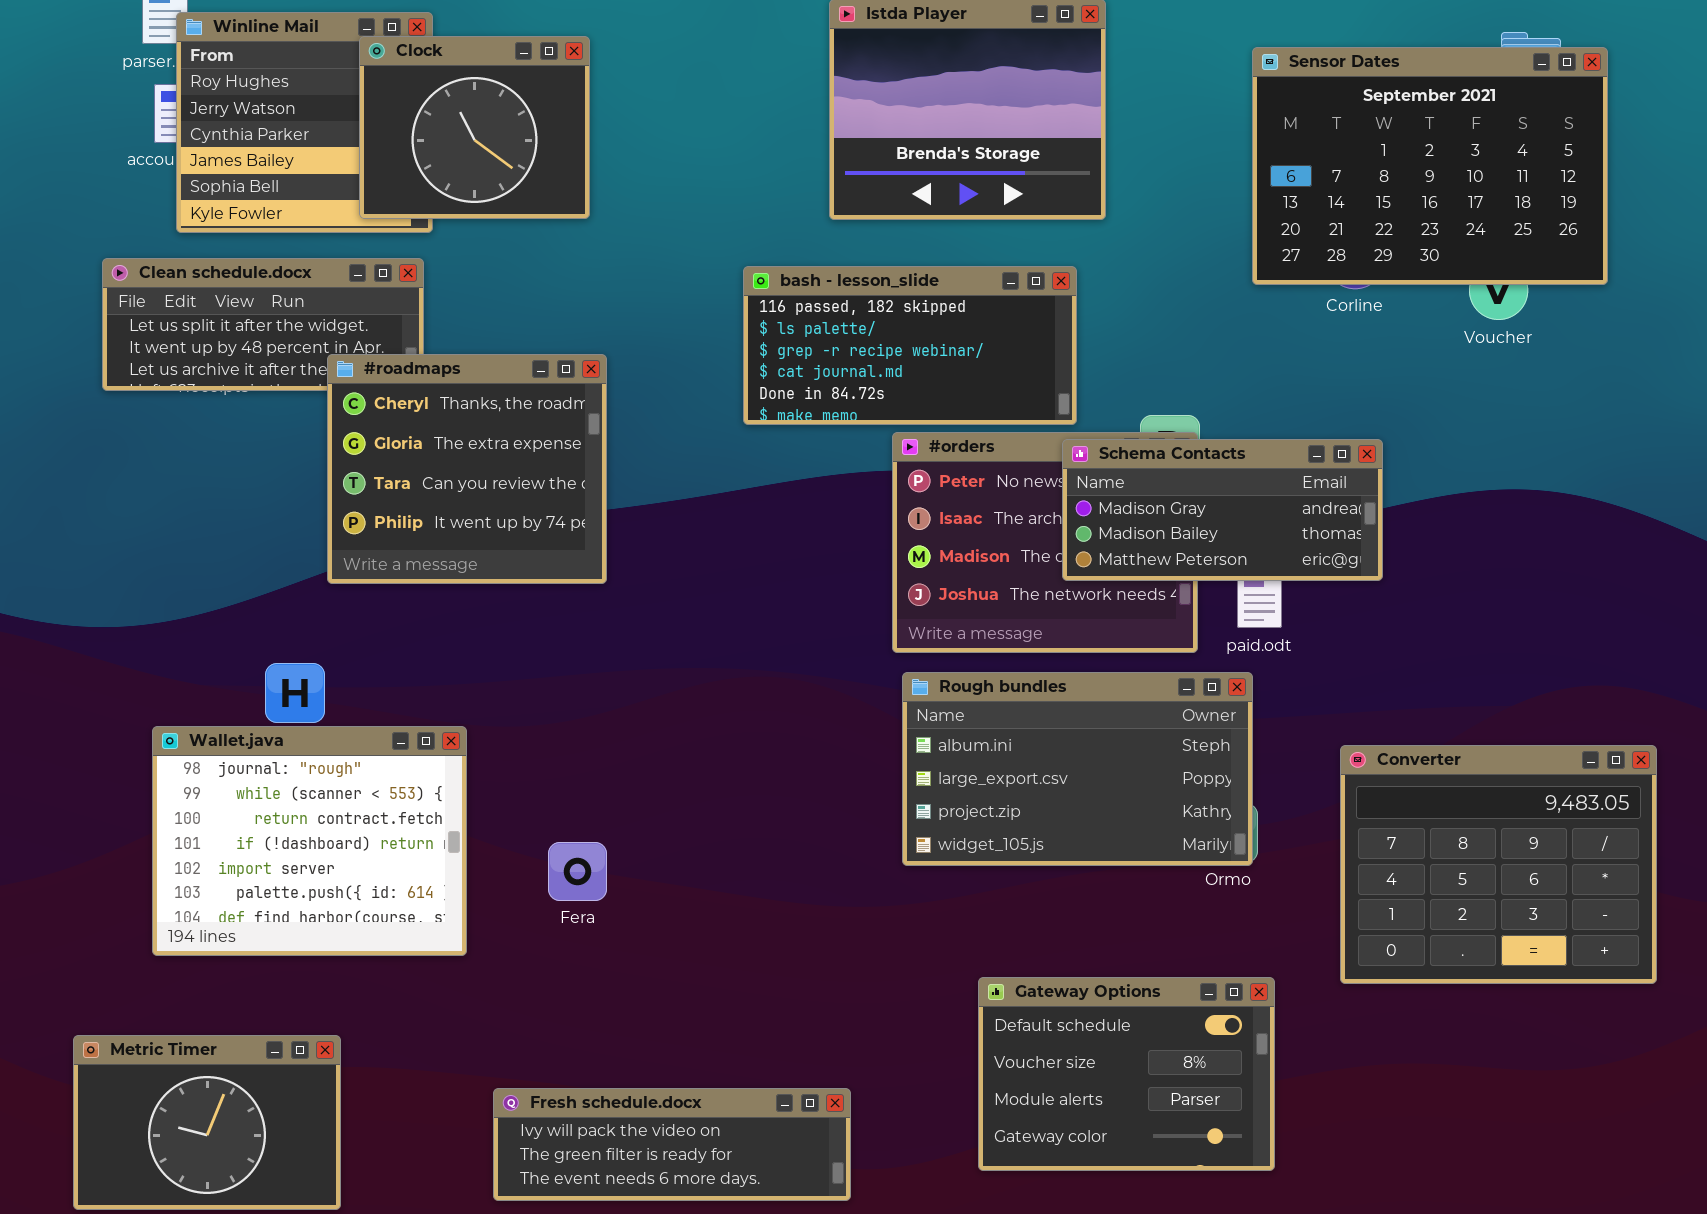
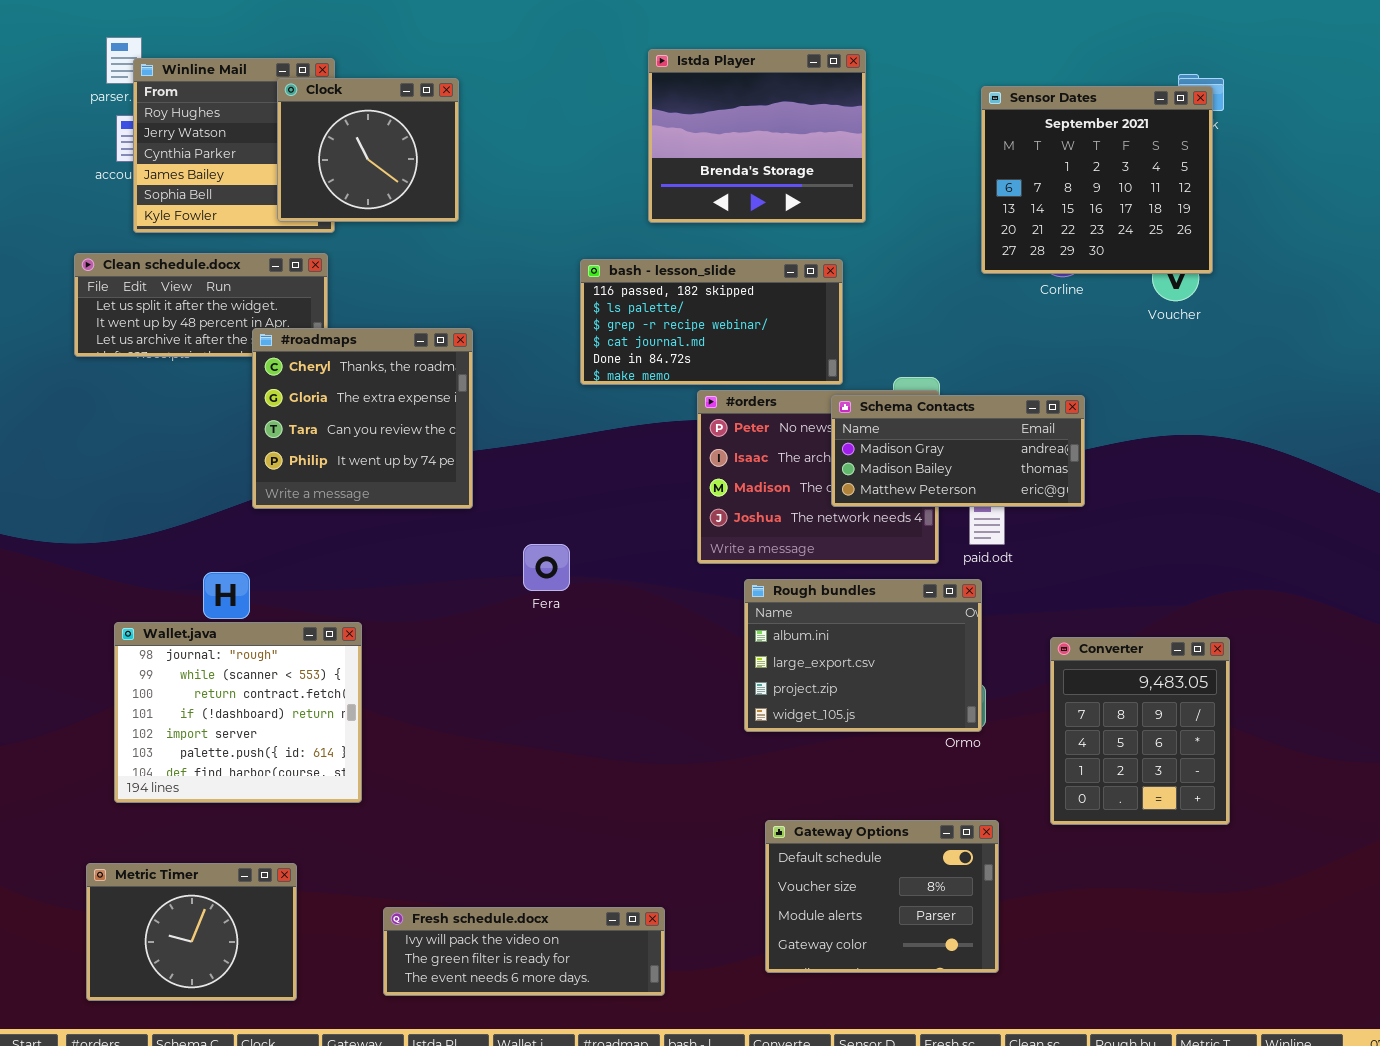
Sensor Dates: [1252,47,1608,285] -> [981,86,1213,274], resized
Rough bundles: [902,672,1253,866] -> [744,579,982,732], resized
Converter: [1340,745,1657,984] -> [1050,637,1230,825], resized
Fera: [548,842,607,901] -> [523,544,570,591], moved
Metric Timer: [73,1035,341,1210] -> [86,863,297,1001], moved

